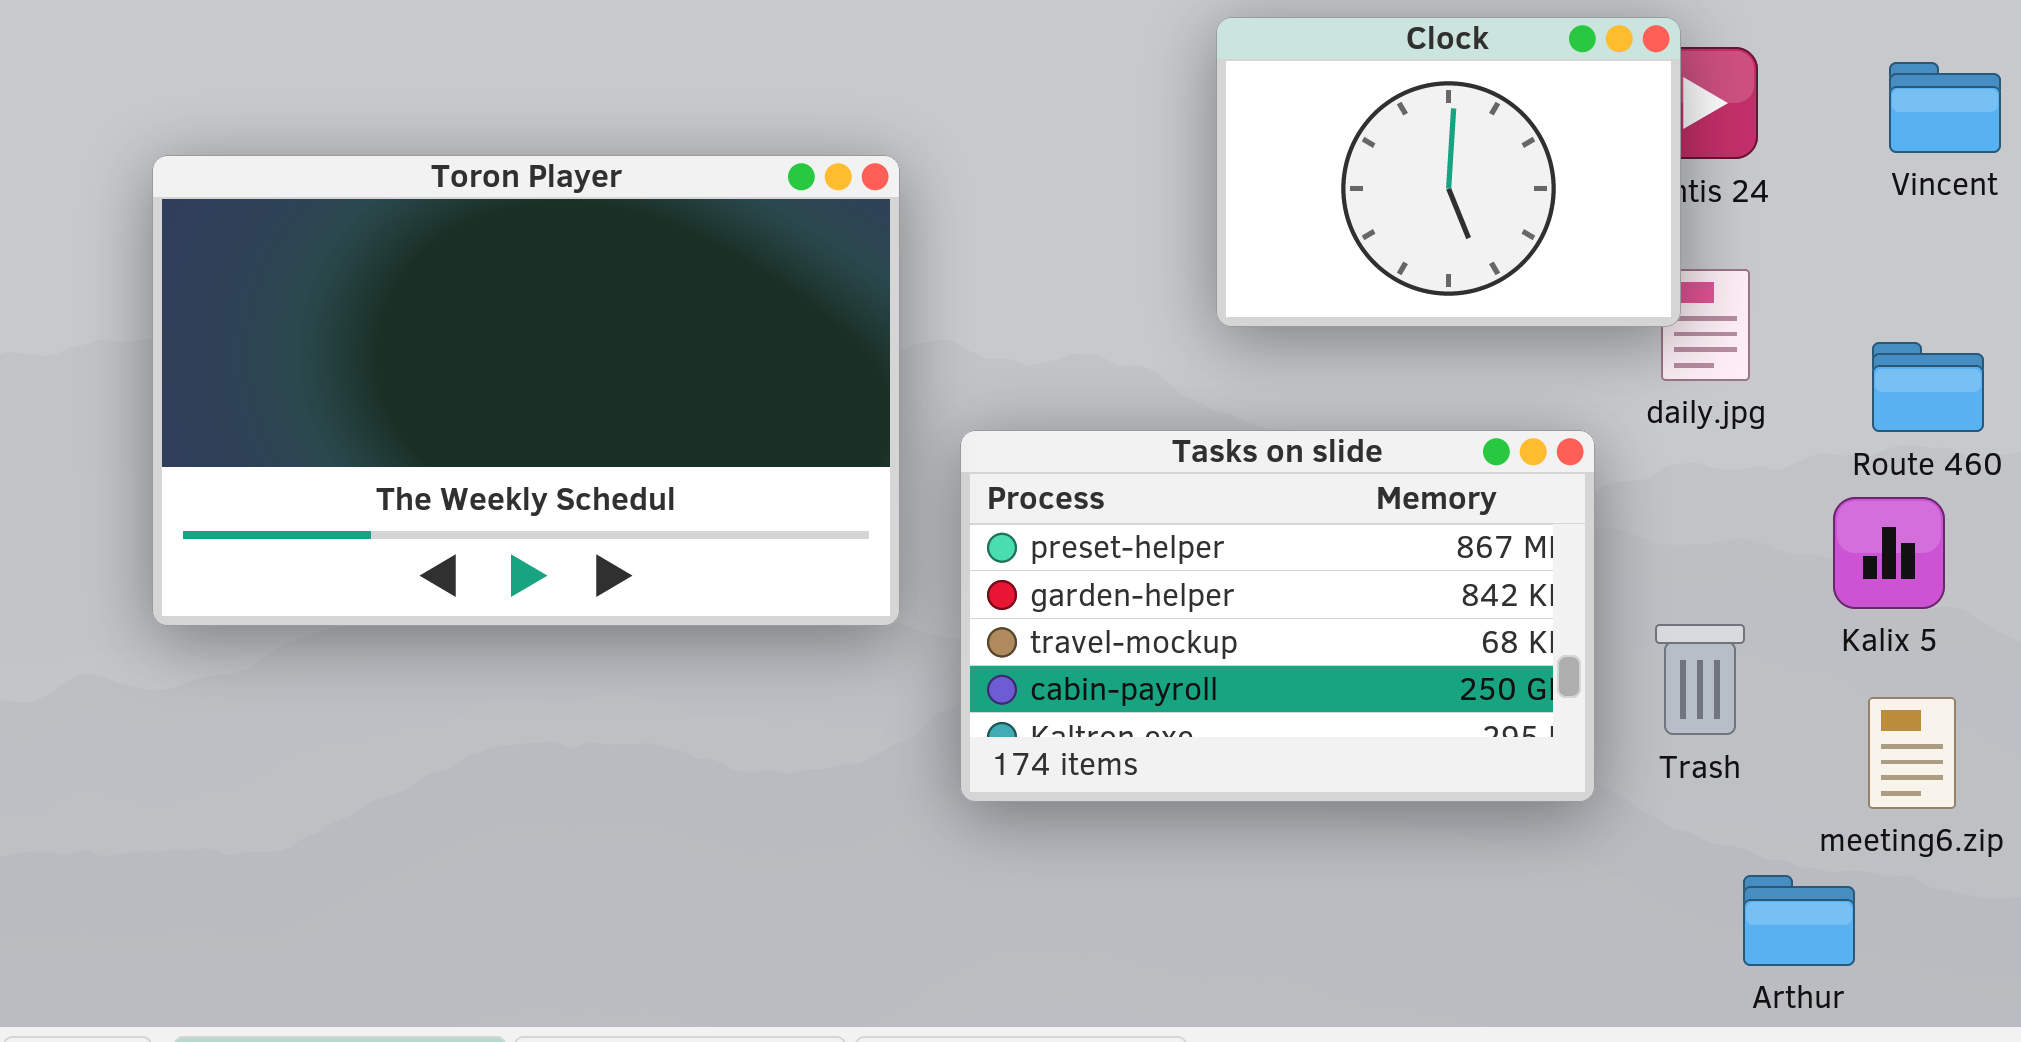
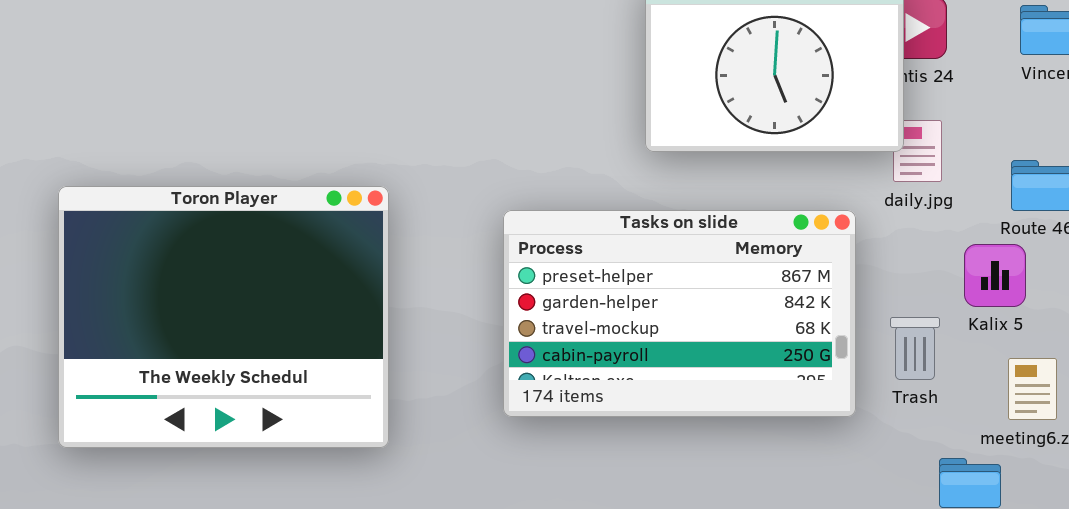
Toron Player: [152,155,900,626] -> [58,186,389,448], moved, resized
Kalix 5: [1833,497,1945,609] -> [964,244,1026,307], moved

